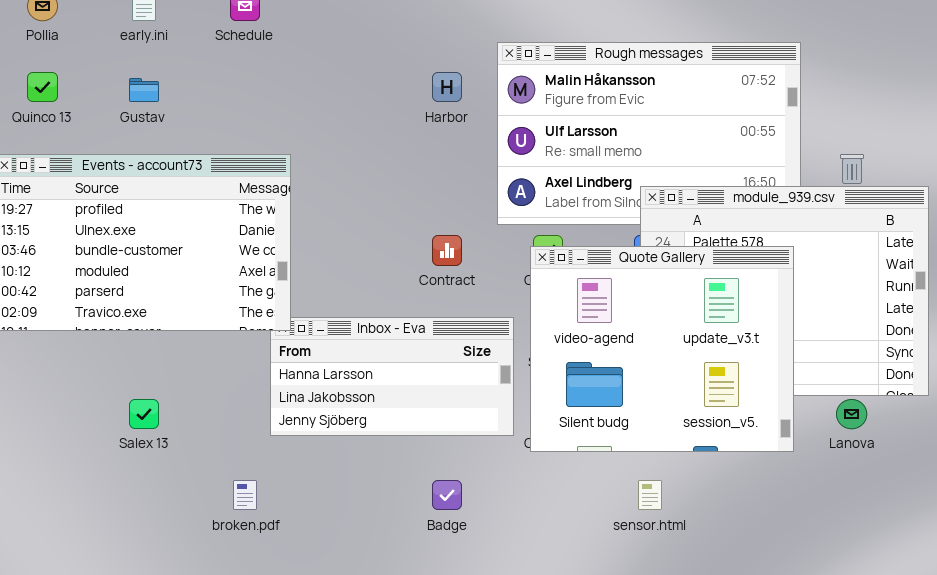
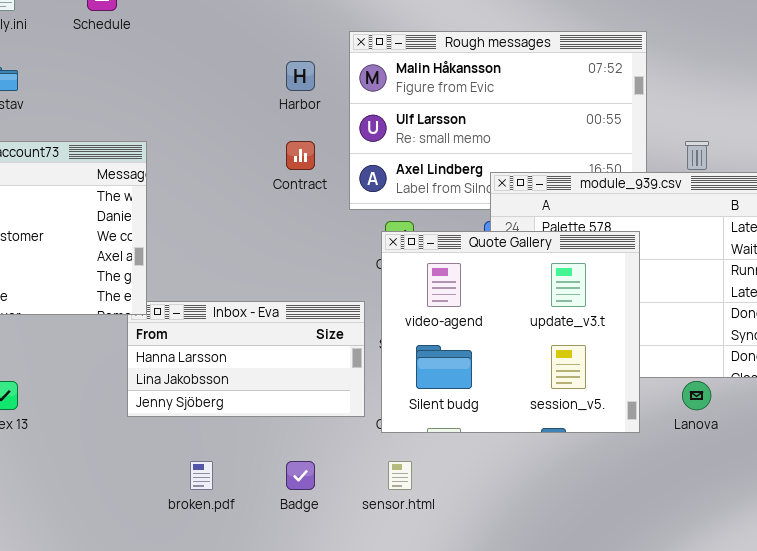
Contract: [432,235,462,266] -> [286,141,315,170], moved
broken.pdf: [233,480,257,510] -> [190,461,213,490], moved
sensor.html: [638,480,662,510] -> [388,461,412,490], moved

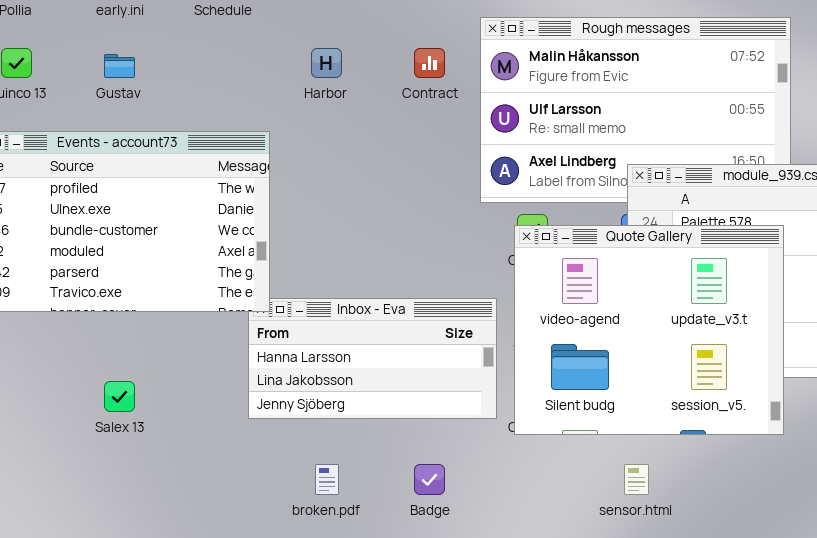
Harbor: [286,61,315,91] -> [311,48,342,78], moved
Contract: [286,141,315,170] -> [414,48,445,78], moved
sensor.html: [388,461,412,490] -> [624,464,649,495], moved

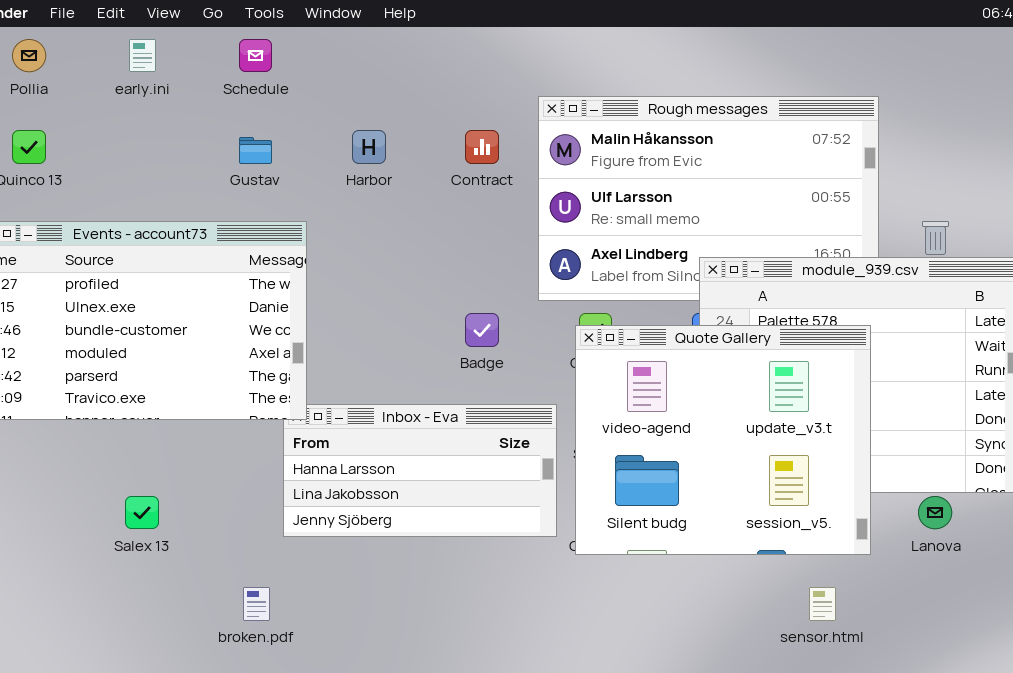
Gustav: [104,54,135,78] -> [239,137,272,164], moved
broken.pdf: [315,464,339,495] -> [243,587,270,621], moved
Badge: [414,464,445,495] -> [465,313,499,347], moved
sensor.html: [624,464,649,495] -> [809,587,836,621], moved

